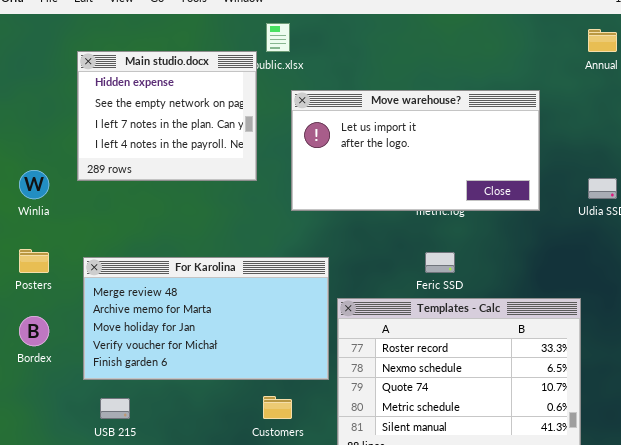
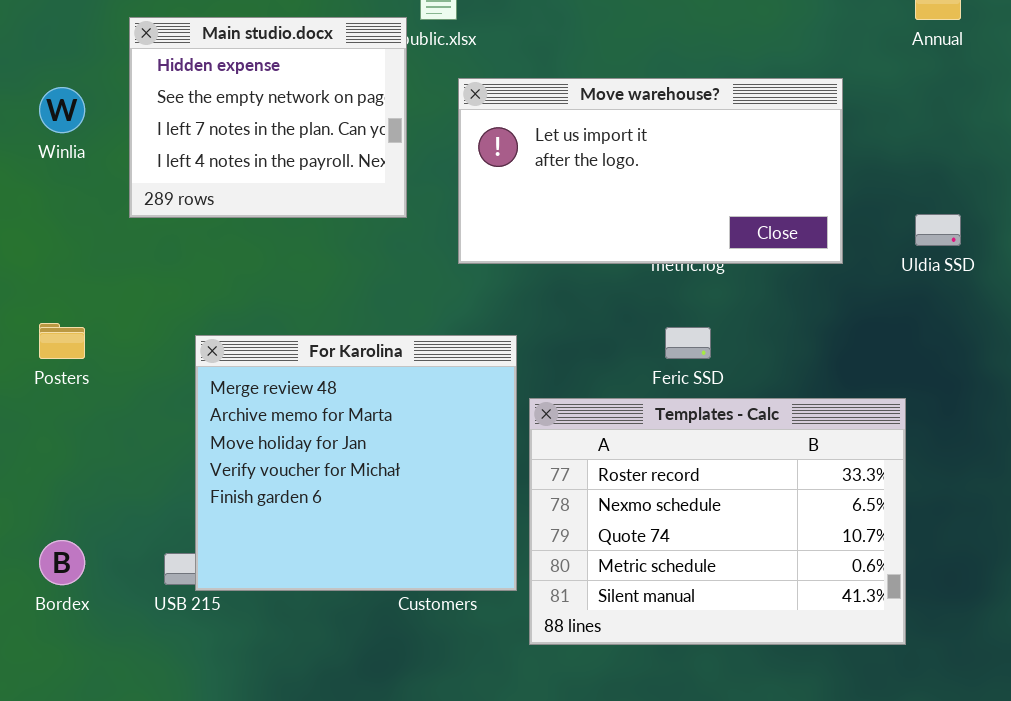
Winlia: [19,170,49,199] -> [39,87,85,133], moved
For Karolina: [83,257,329,380] -> [195,335,517,591], resized
Bordex: [19,316,49,346] -> [39,540,85,585], moved

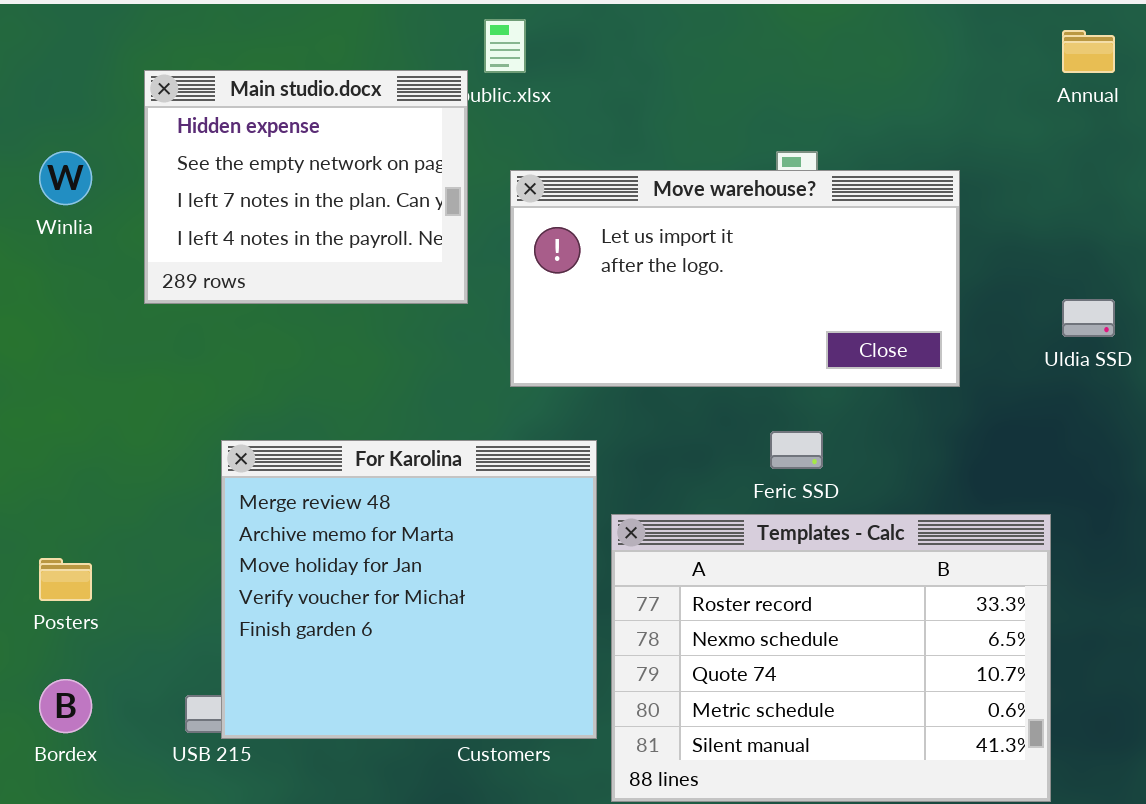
Move warehouse?: [458,78,843,264] -> [510,170,960,387], moved
Posters: [39,323,85,359] -> [39,558,92,601], moved

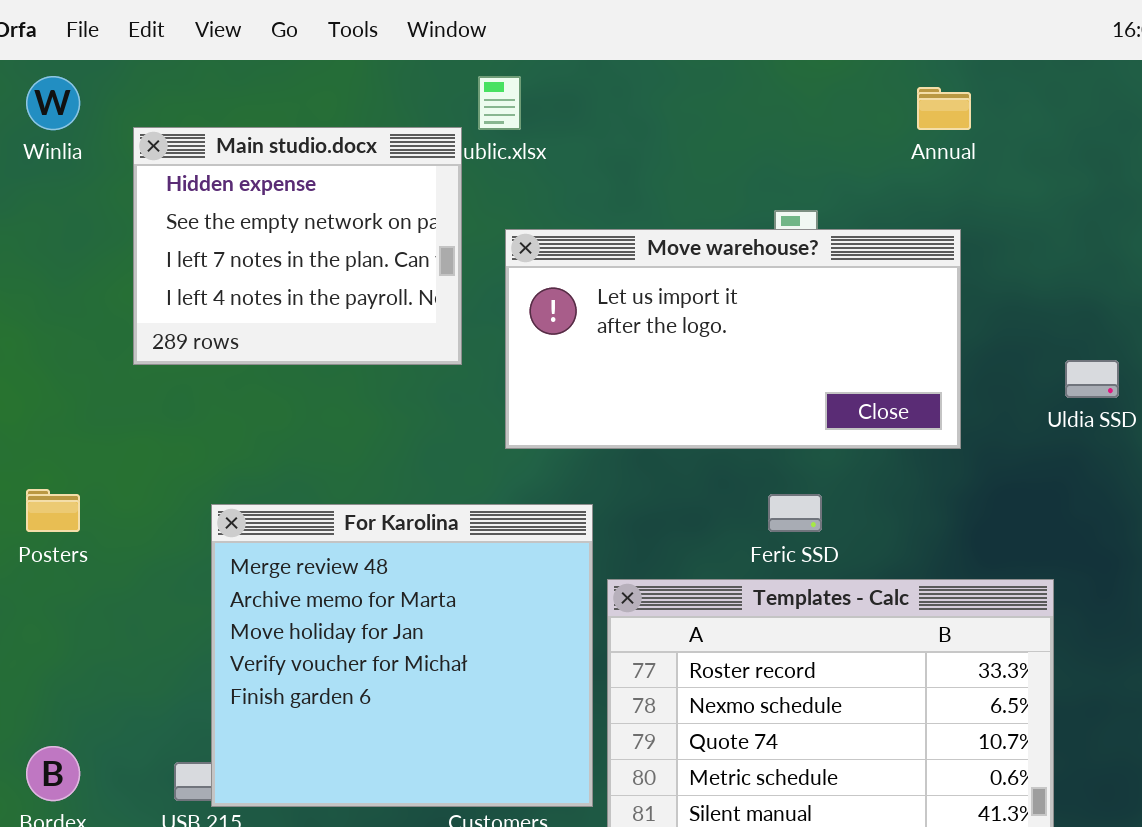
Annual: [1062,30,1115,73] -> [917,87,971,130], moved
Winlia: [39,151,92,205] -> [26,76,80,130], moved
Posters: [39,558,92,601] -> [26,489,80,532], moved

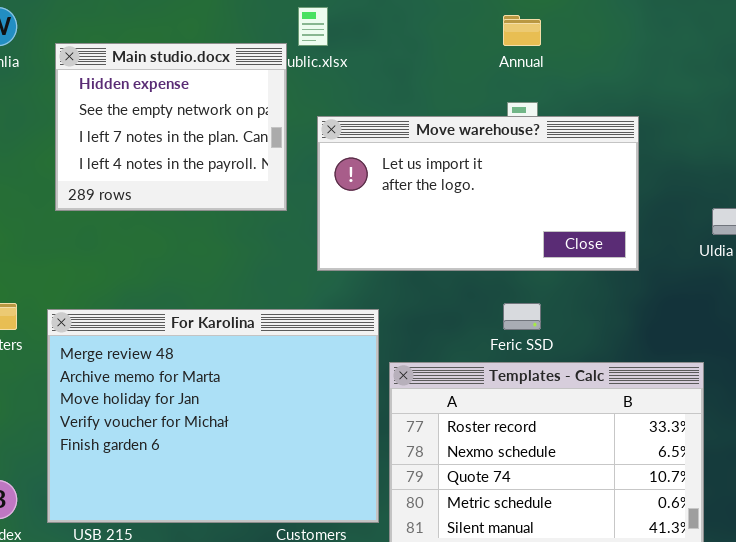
Annual: [917,87,971,130] -> [503,15,541,46], moved
For Karolina: [211,504,593,807] -> [47,309,379,523], resized

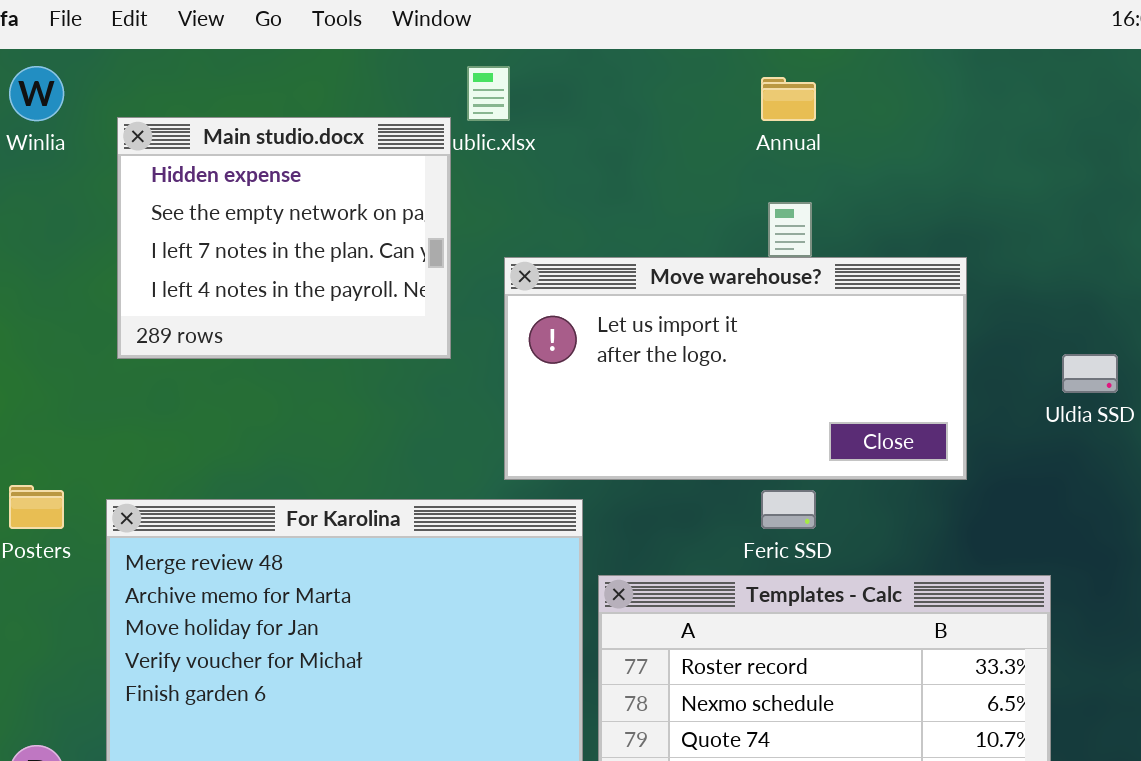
Move warehouse?: [317,116,639,271] -> [504,257,967,480], moved

